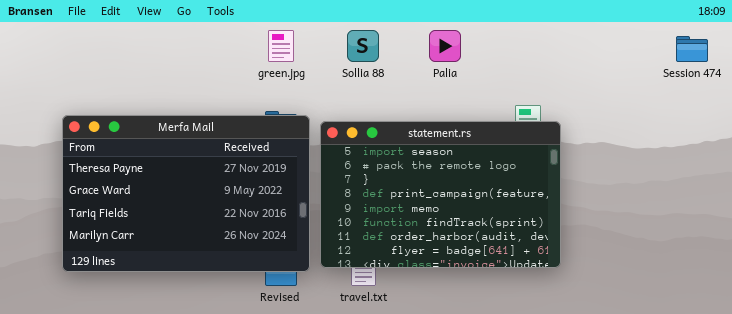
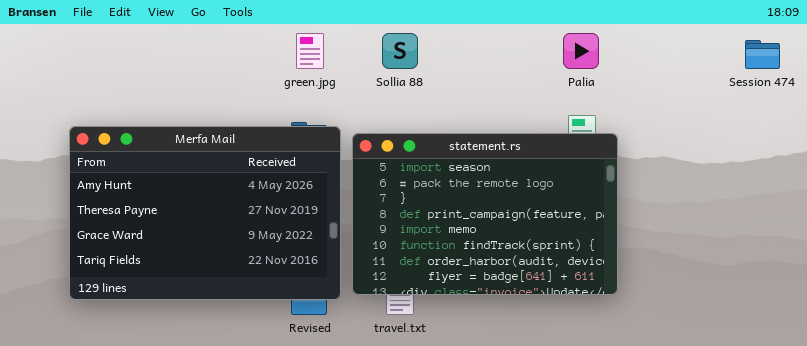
Palia: [429,30,461,62] -> [563,33,599,69], moved
Merfa Mail: [62,115,310,272] -> [69,126,341,300], scrolled up 1 row

